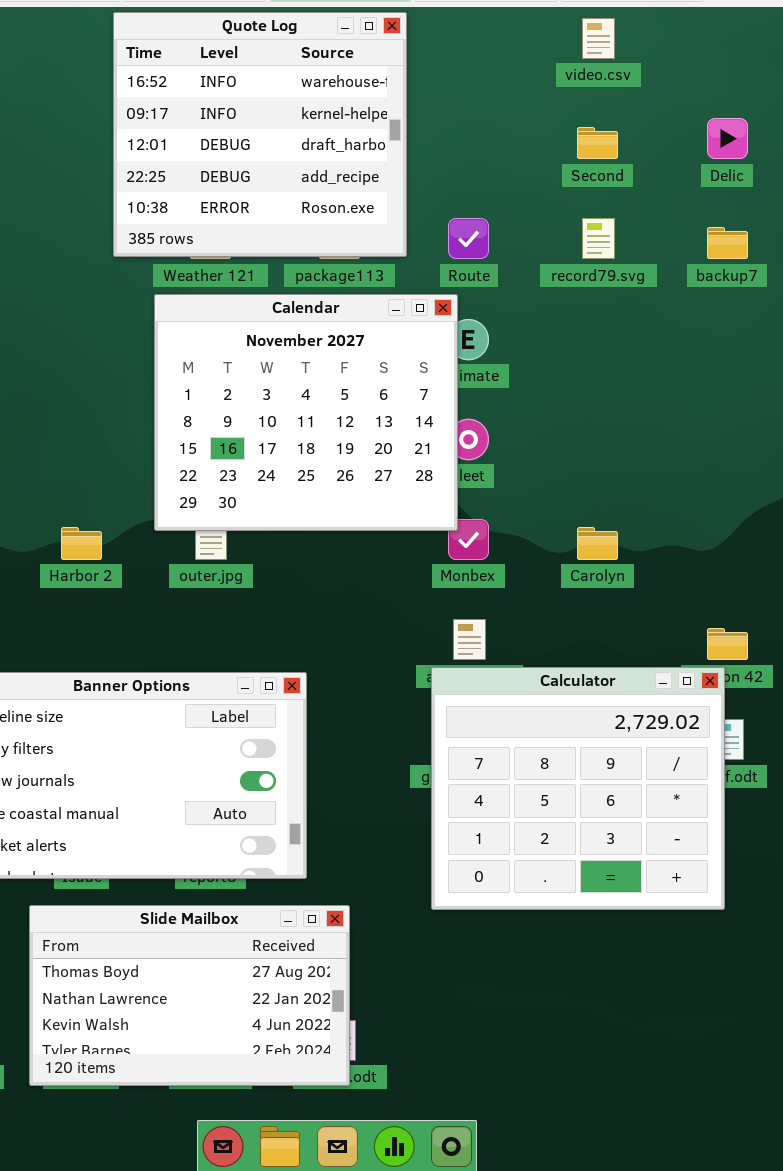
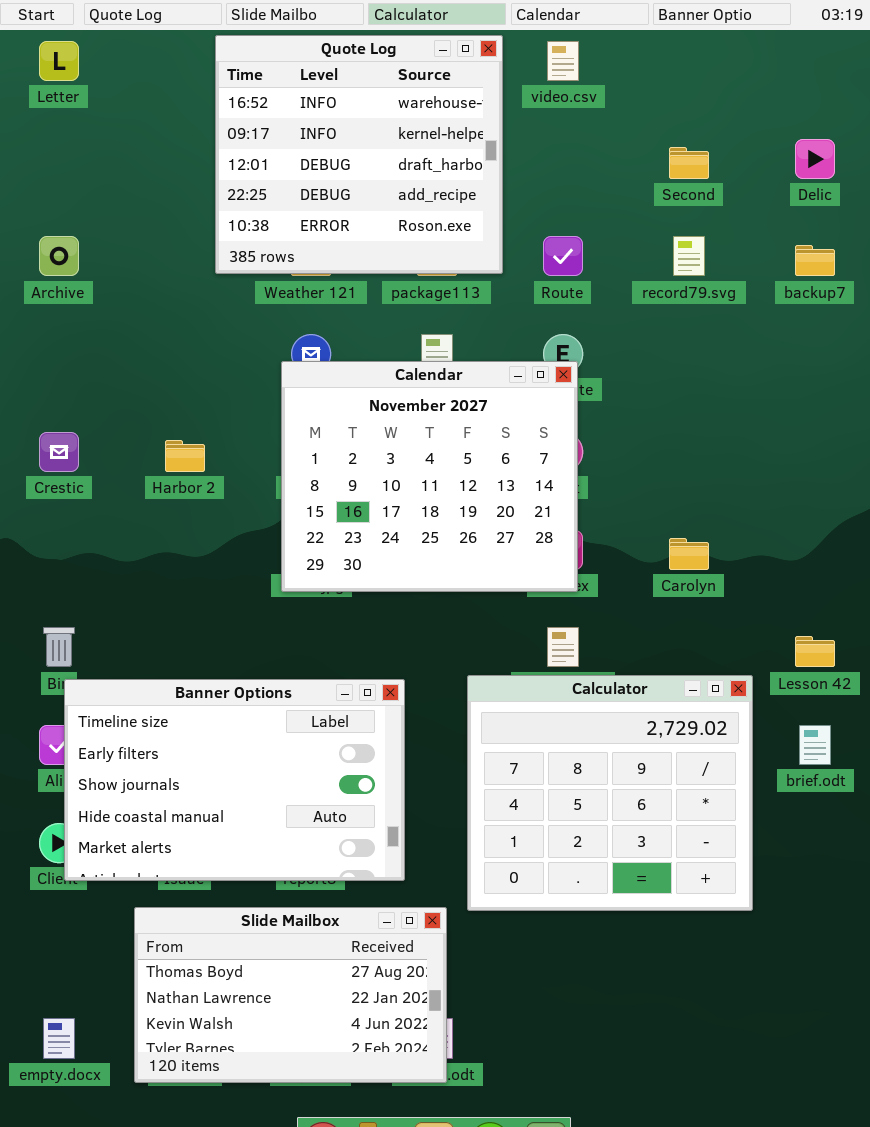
video.csv: [582,18,615,59] -> [547,41,579,81], moved
Calendar: [154,294,458,531] -> [281,361,578,592], moved
Harbor 2: [61,527,102,560] -> [165,440,205,472], moved
Calculator: [431,667,725,910] -> [467,675,753,911], moved

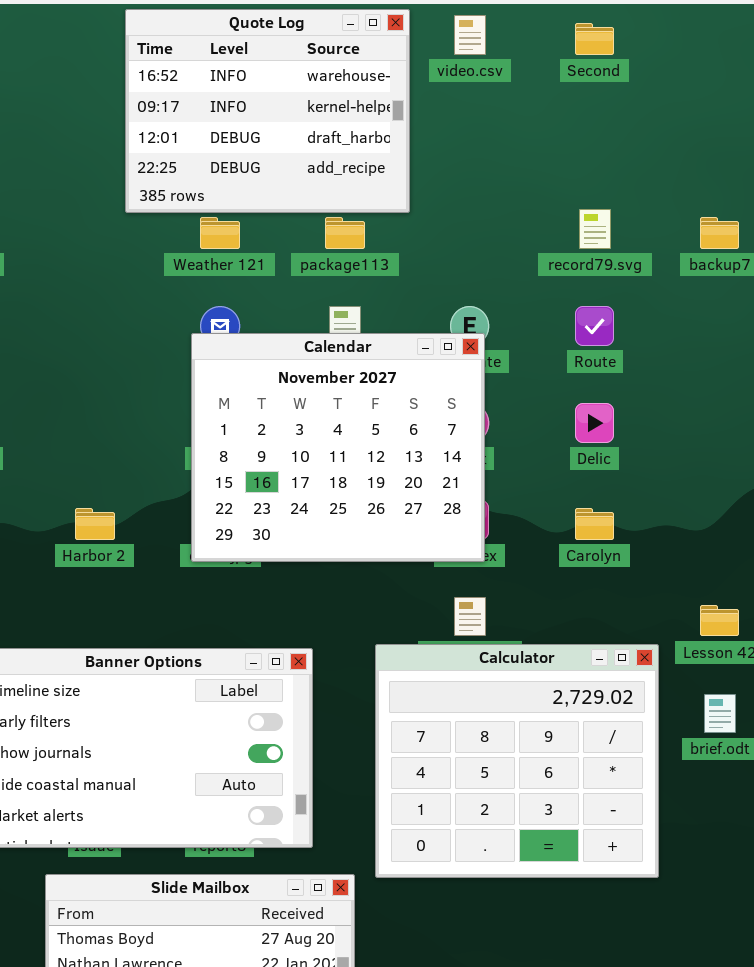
Quote Log: [215,35,503,274] -> [125,9,410,213], resized
Delic: [795,139,835,179] -> [575,403,614,443], moved
Second: [669,147,709,179] -> [575,23,614,55], moved
Route: [543,236,583,276] -> [575,306,614,346], moved
Harbor 2: [165,440,205,472] -> [75,508,115,540], moved

